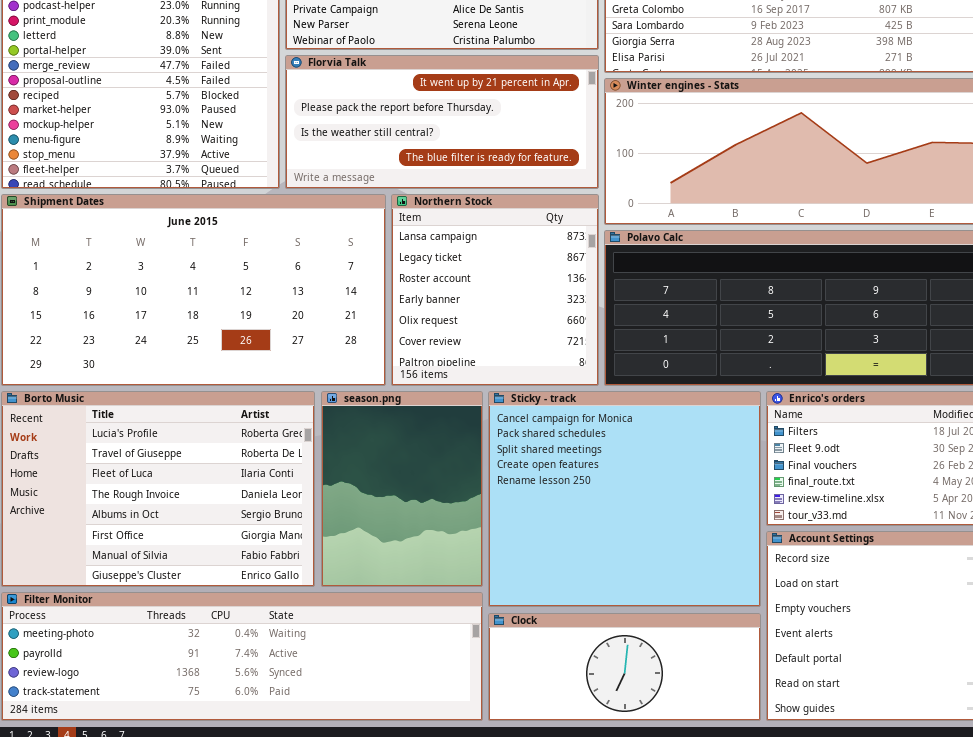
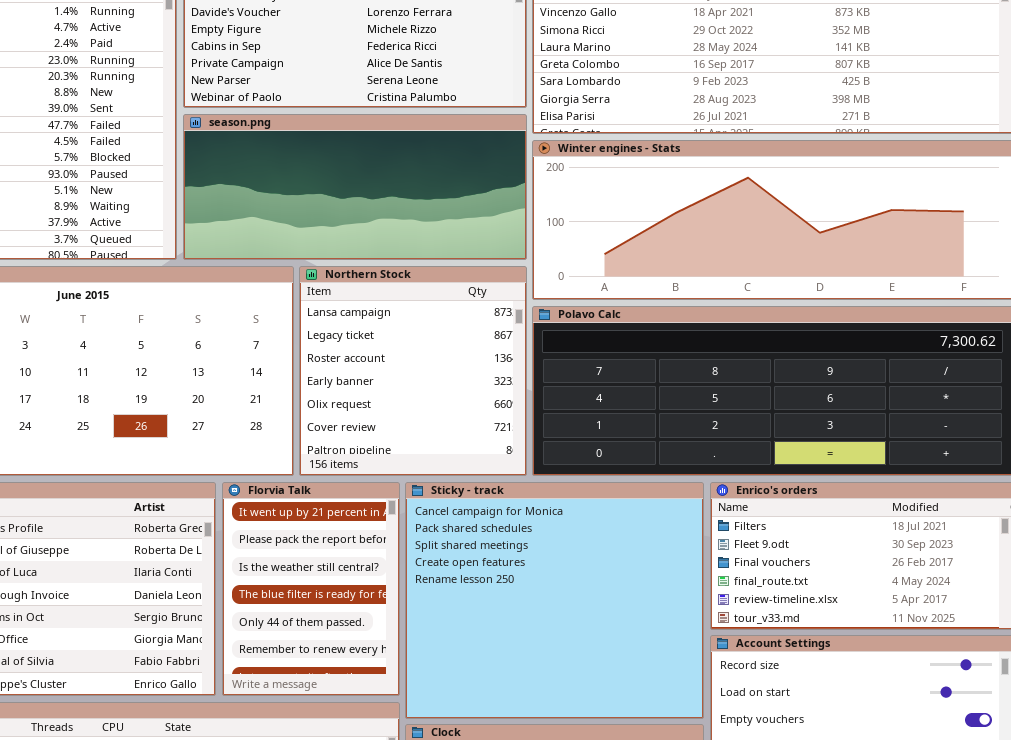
Florvia Talk: [285,55,599,189] -> [222,482,400,696], moved, resized
season.png: [321,391,483,587] -> [183,114,527,260], moved, resized

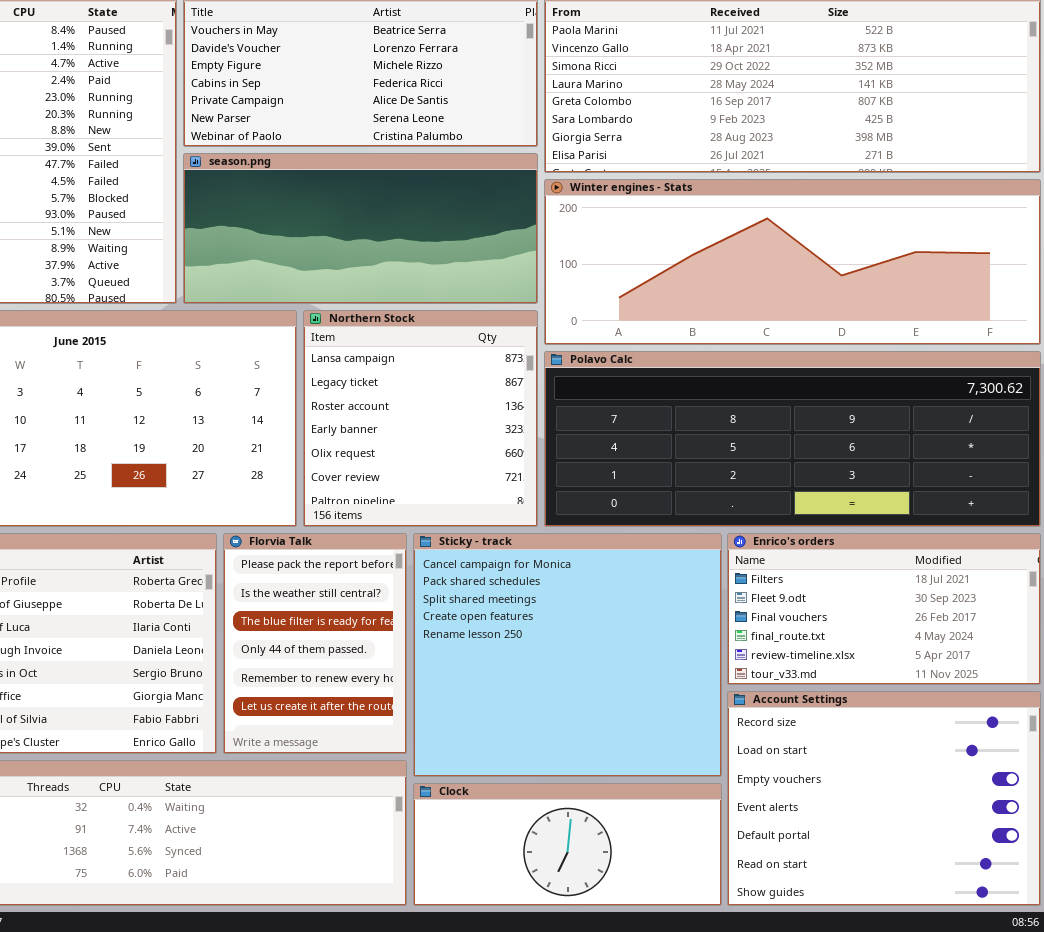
Florvia Talk: [222,482,400,696] -> [223,533,407,754], scrolled down 1 row

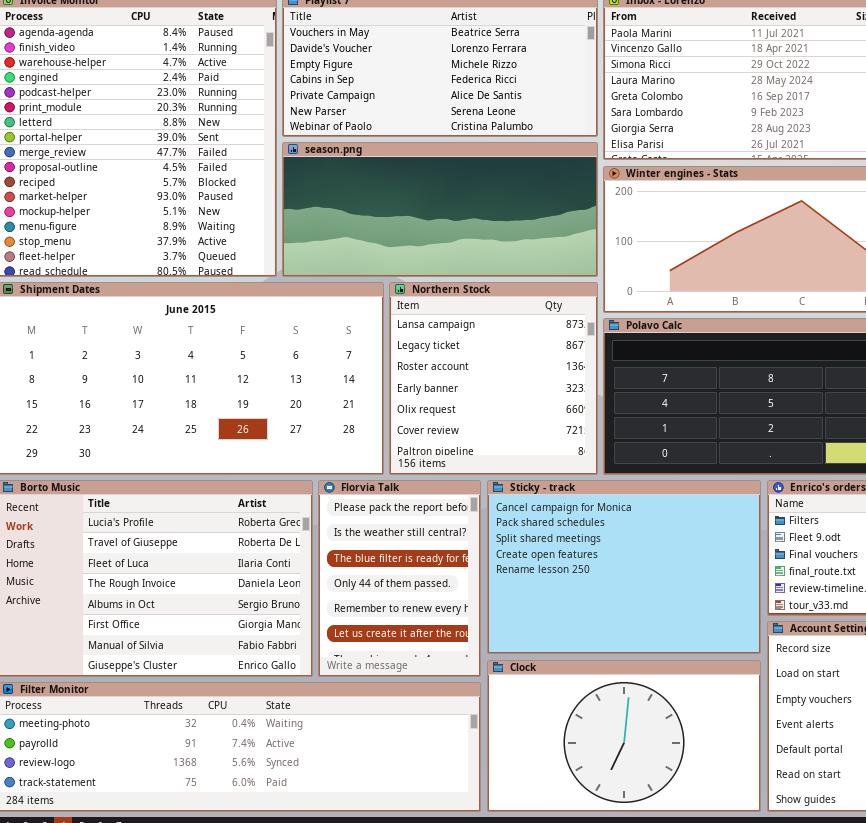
Sticky - track: [413,533,722,777] -> [487,480,761,654], resized
Clock: [413,783,722,906] -> [487,660,761,812], resized

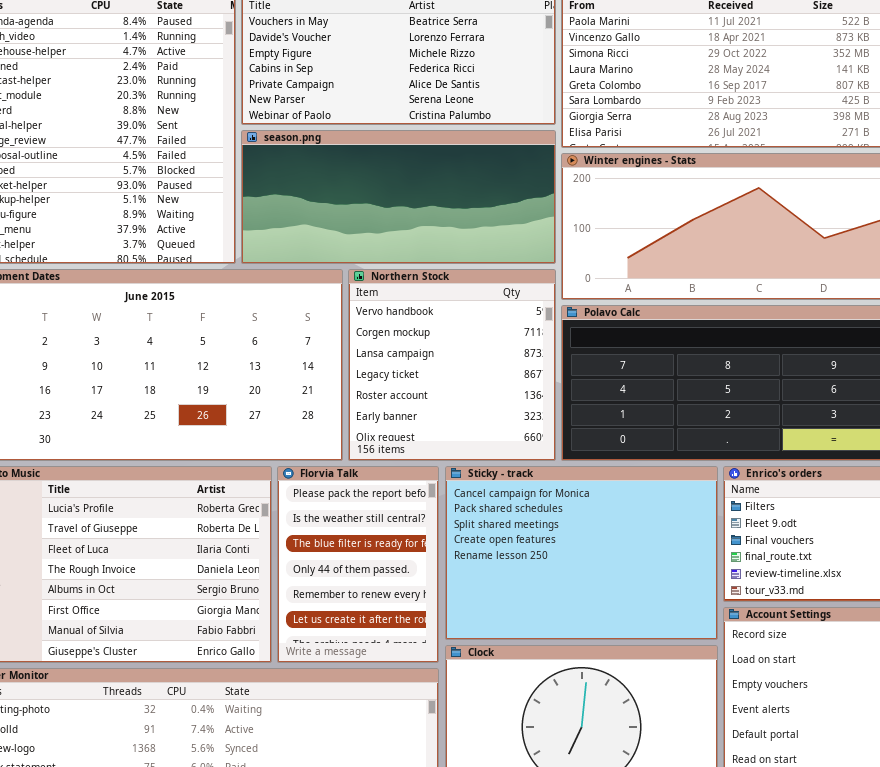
Northern Stock: [389,282,598,475] -> [348,269,556,461], scrolled up 2 rows

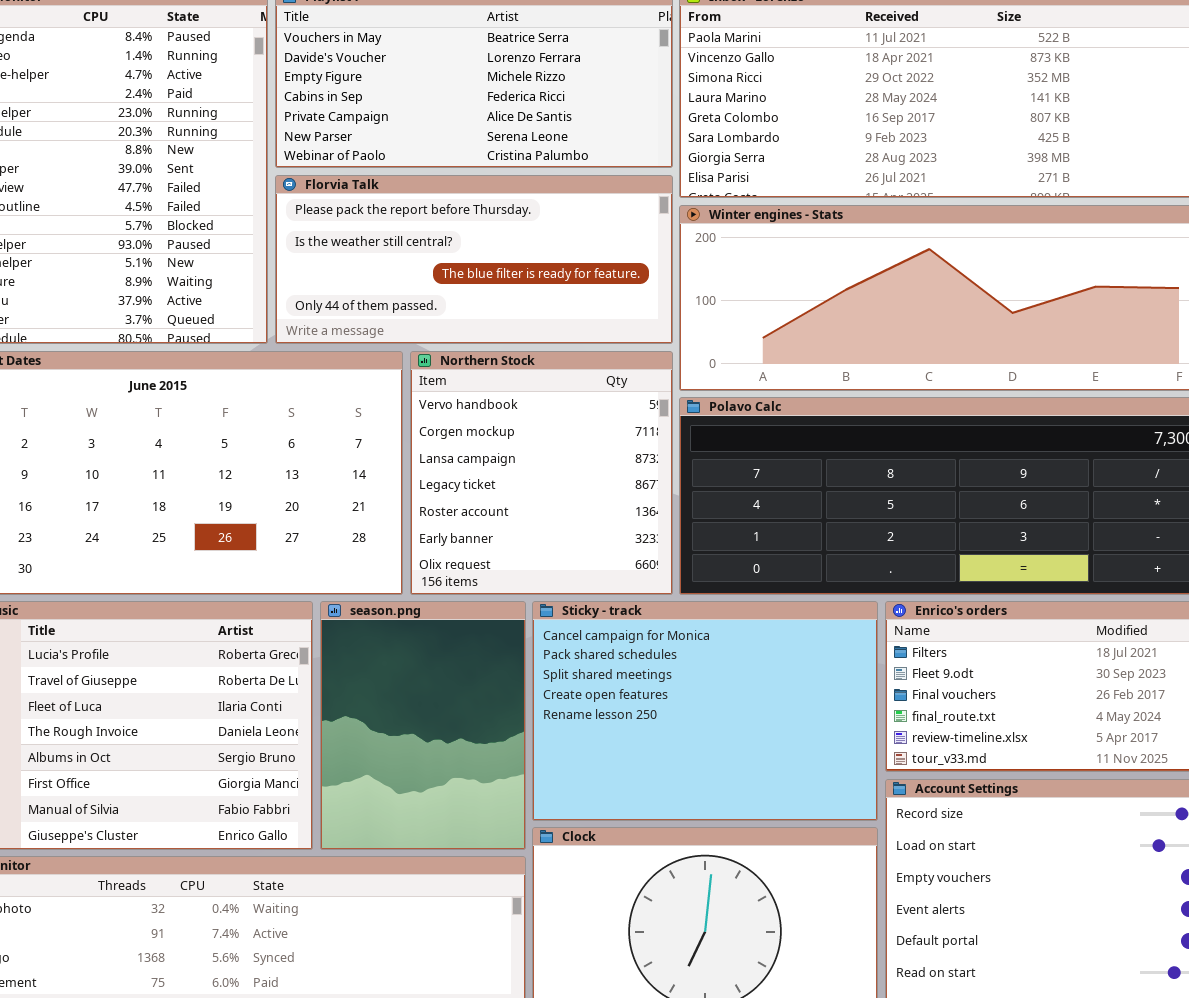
season.png: [241,130,556,264] -> [320,601,526,850], moved, resized
Florvia Talk: [277,466,439,663] -> [275,175,673,344], moved, resized

